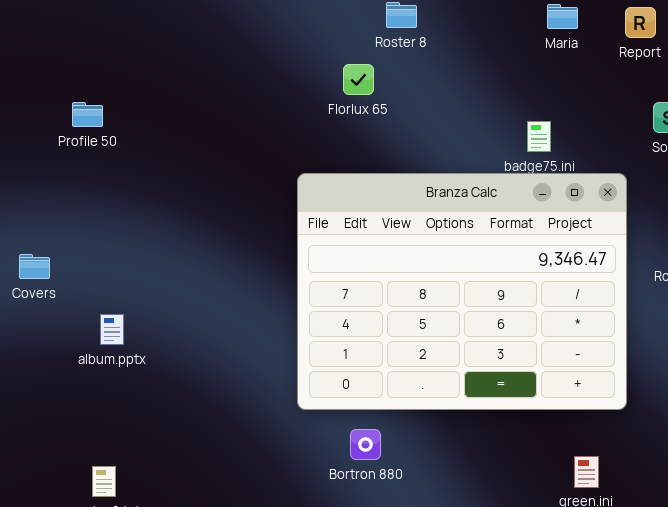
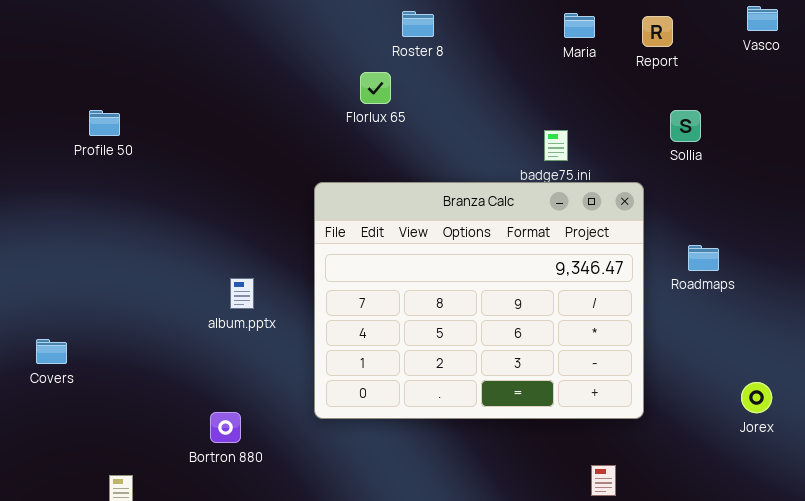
Covers: [19,254,50,279] -> [36,339,67,364], moved
album.pptx: [100,314,124,345] -> [230,278,254,309], moved
Bortron 880: [350,429,381,460] -> [210,412,241,443], moved

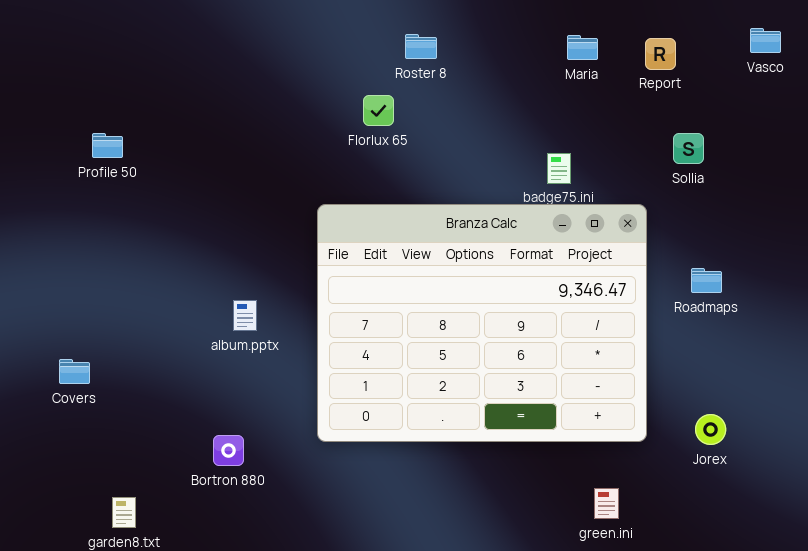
Covers: [36,339,67,364] -> [59,359,90,384], moved
Jorex: [741,382,772,413] -> [695,414,726,445], moved

